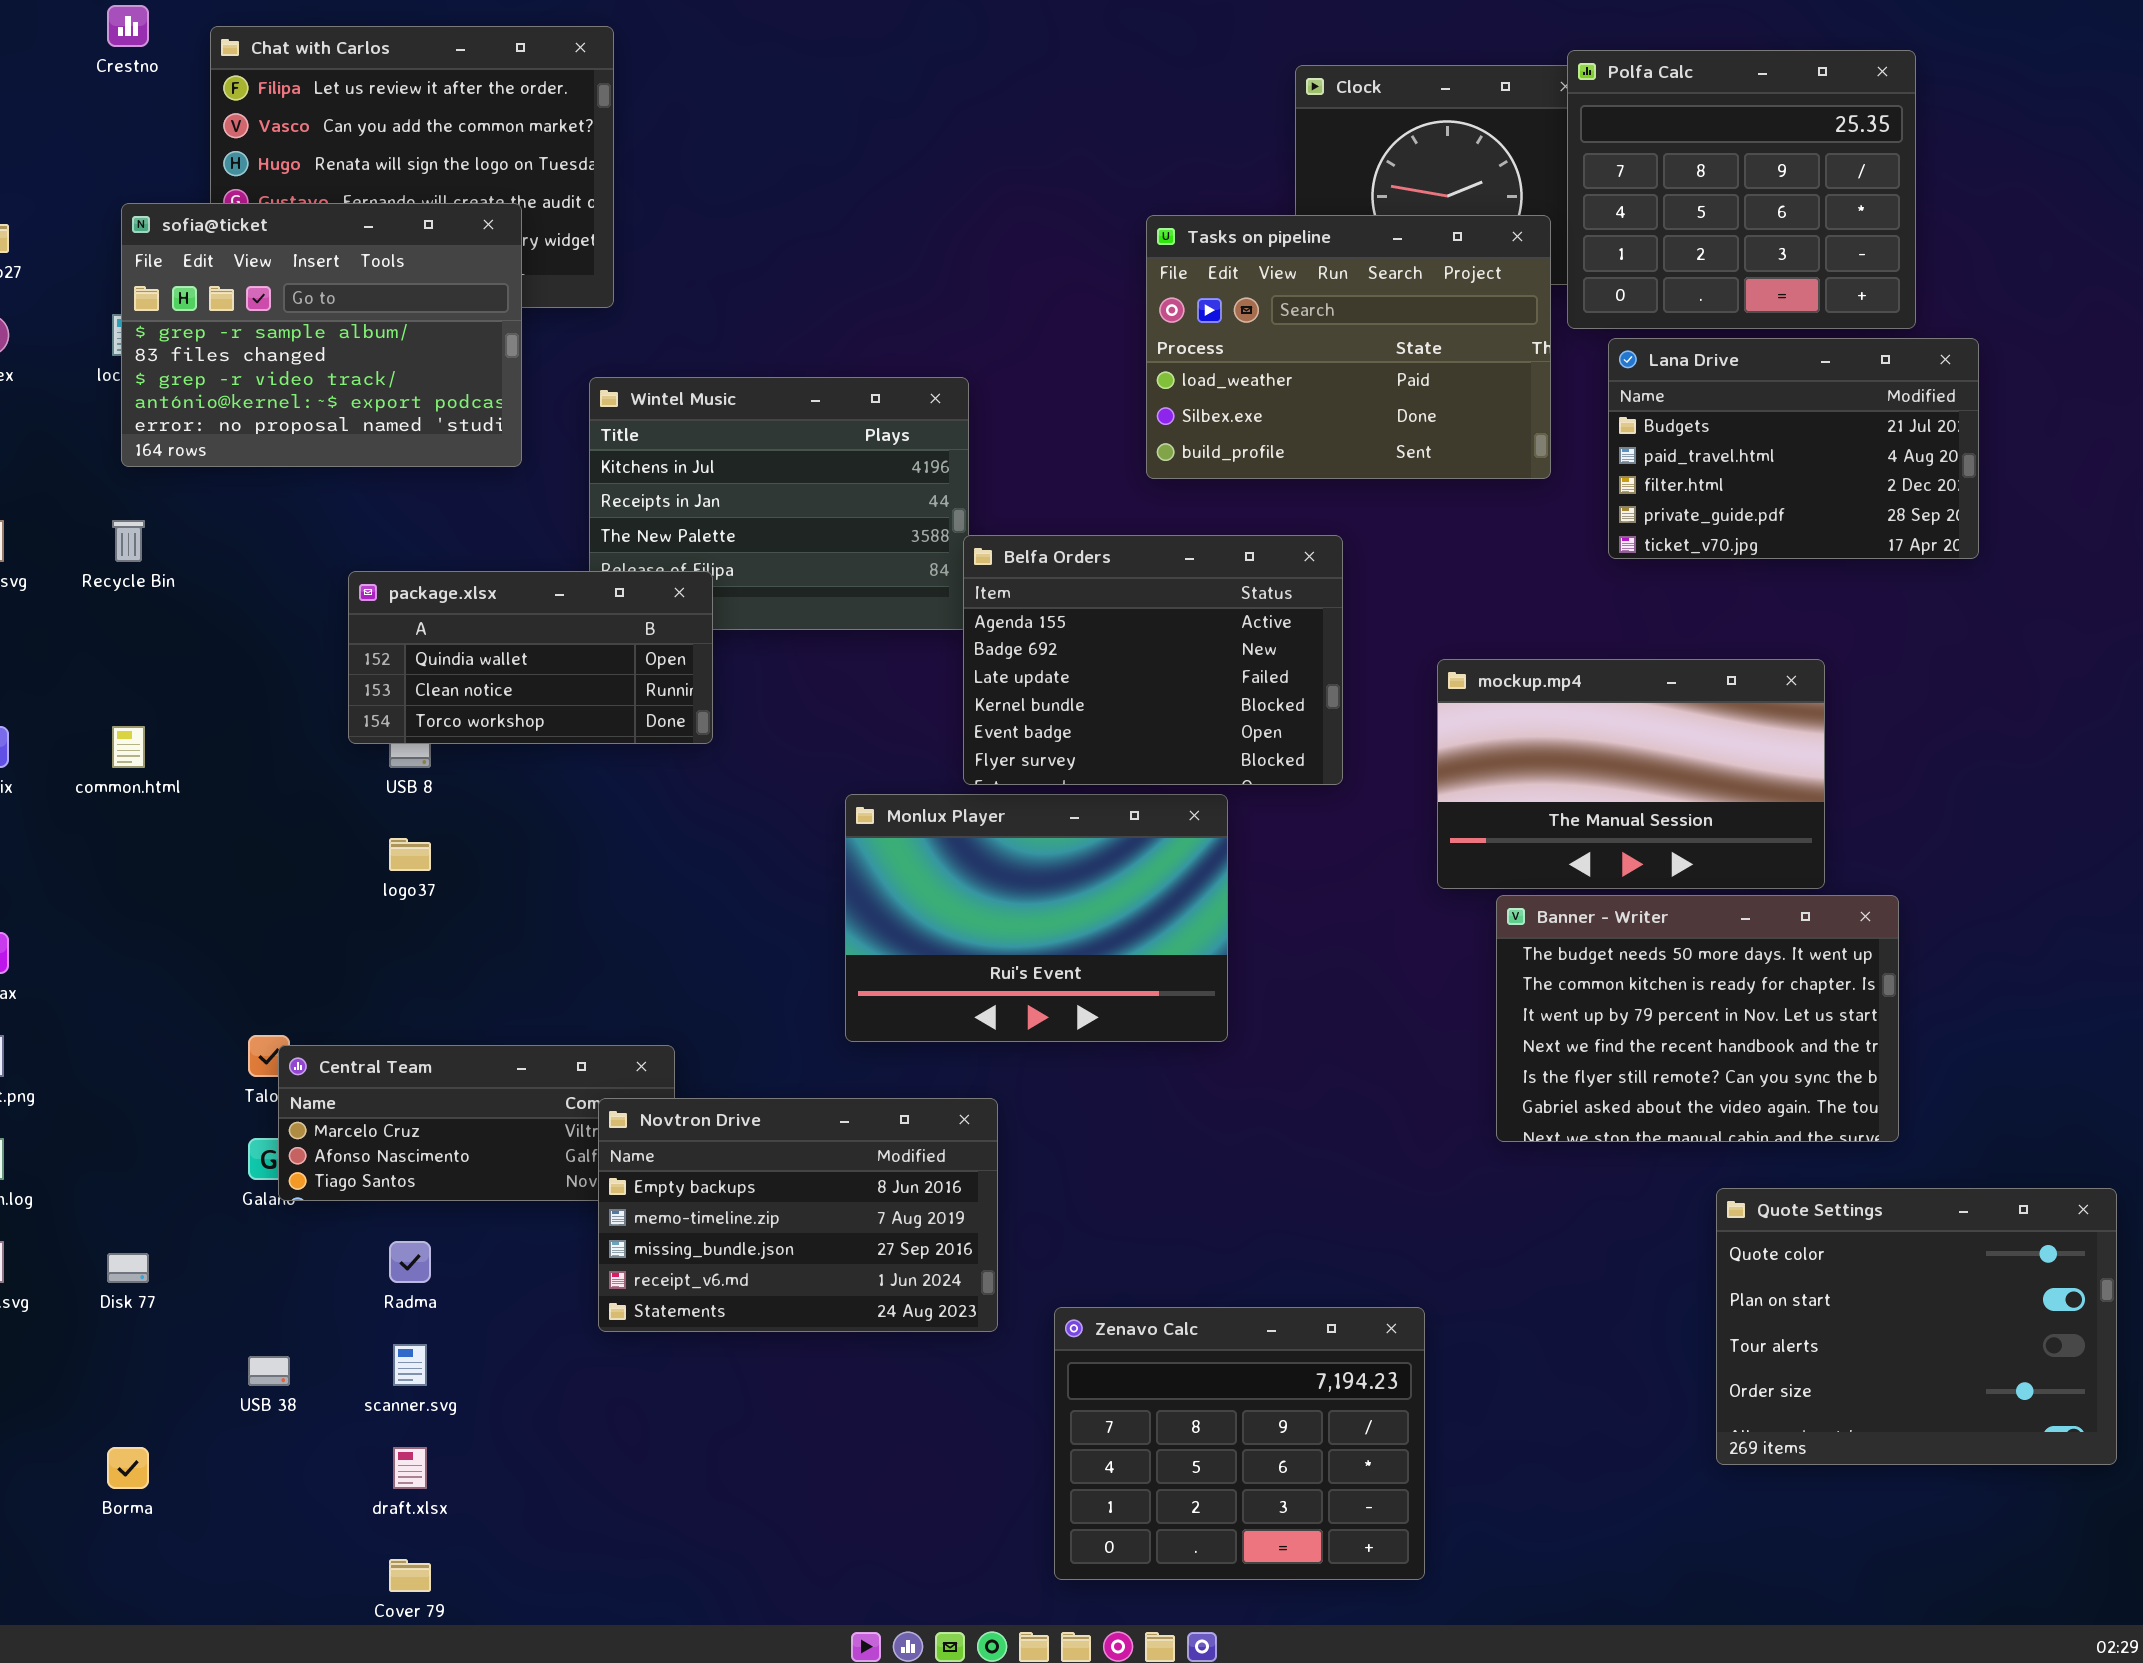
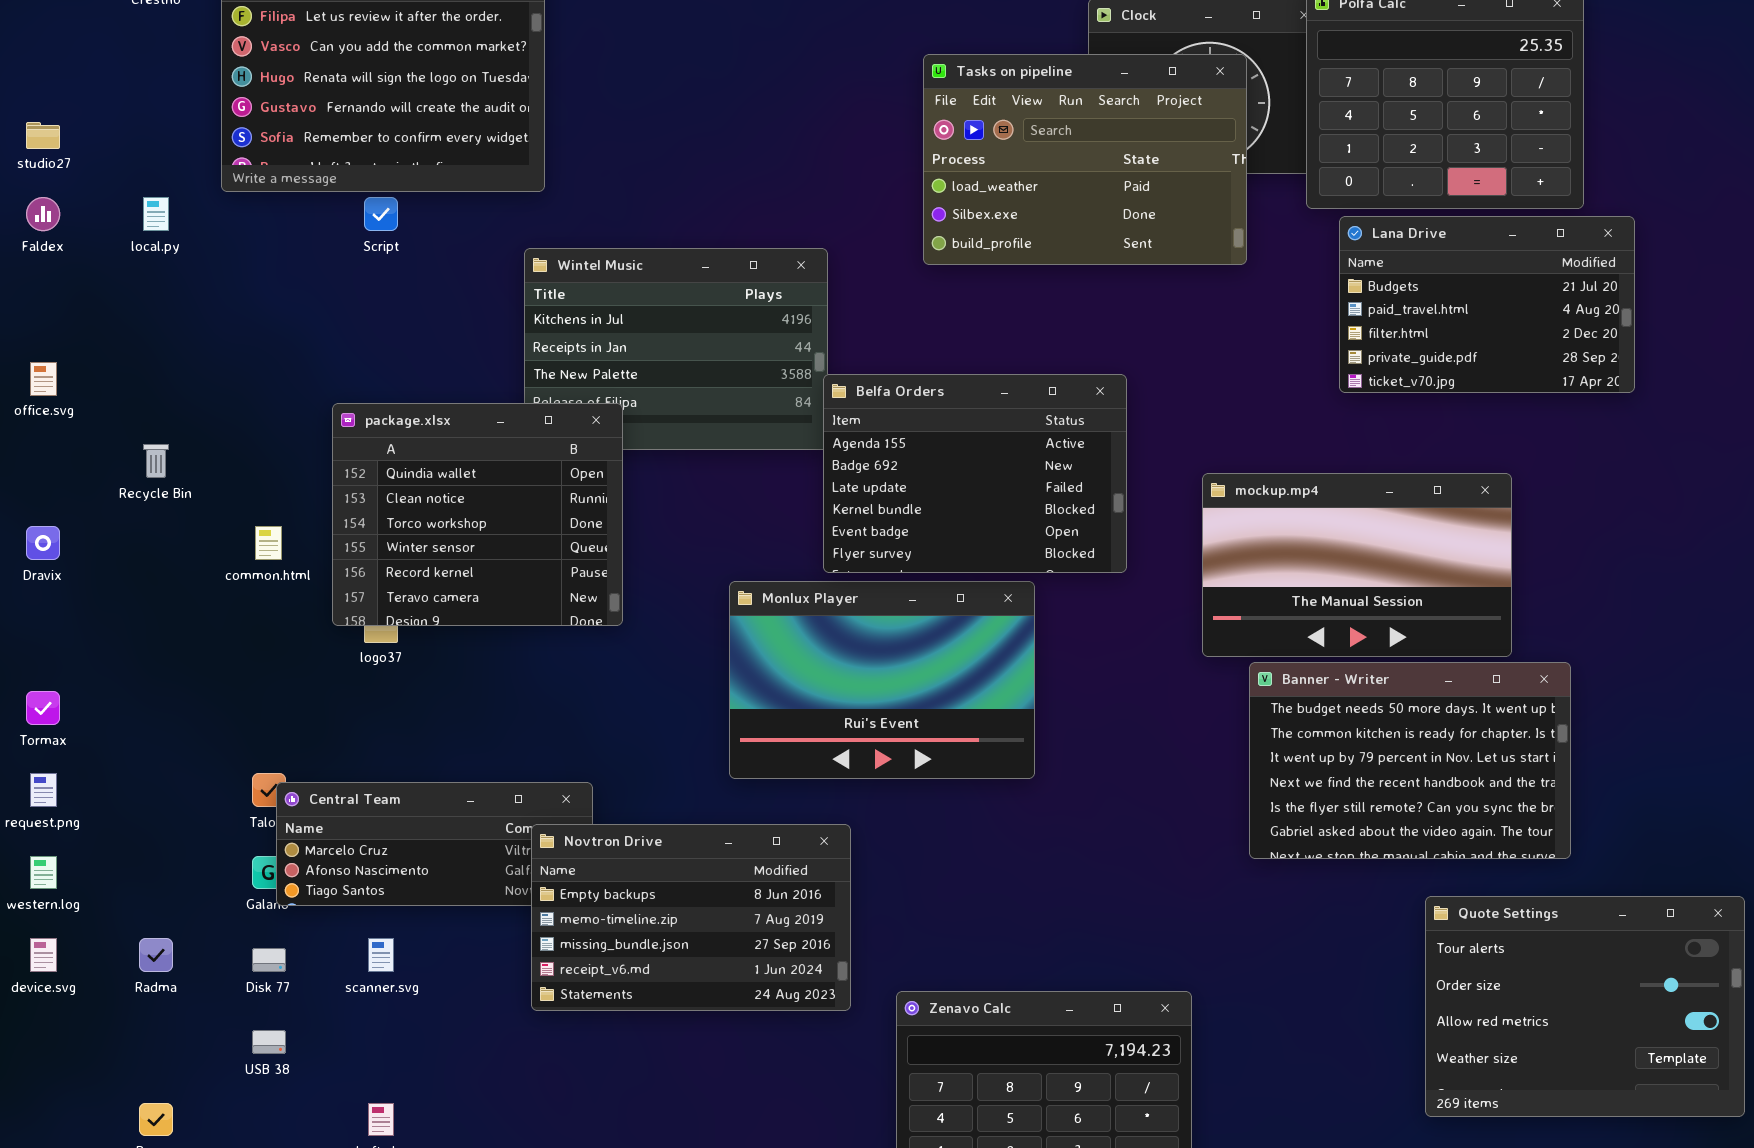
sofia@ticket: [121,203,522,467] -> none, closed
Tasks on pipeline: [1146,215,1551,479] -> [923,54,1247,265], moved
Recycle Bin: [112,520,145,562] -> [143,444,169,478], moved
package.xlsx: [348,571,713,744] -> [332,403,623,626], resized
common.html: [112,726,145,768] -> [255,526,282,560], moved
Quote Settings: [1716,1188,2117,1465] -> [1425,896,1745,1117], scrolled down 2 rows
Radma: [389,1241,431,1283] -> [139,938,173,972], moved
Disk 77: [107,1253,149,1283] -> [252,948,286,972], moved
scanner.svg: [393,1344,427,1386] -> [368,938,394,972], moved

